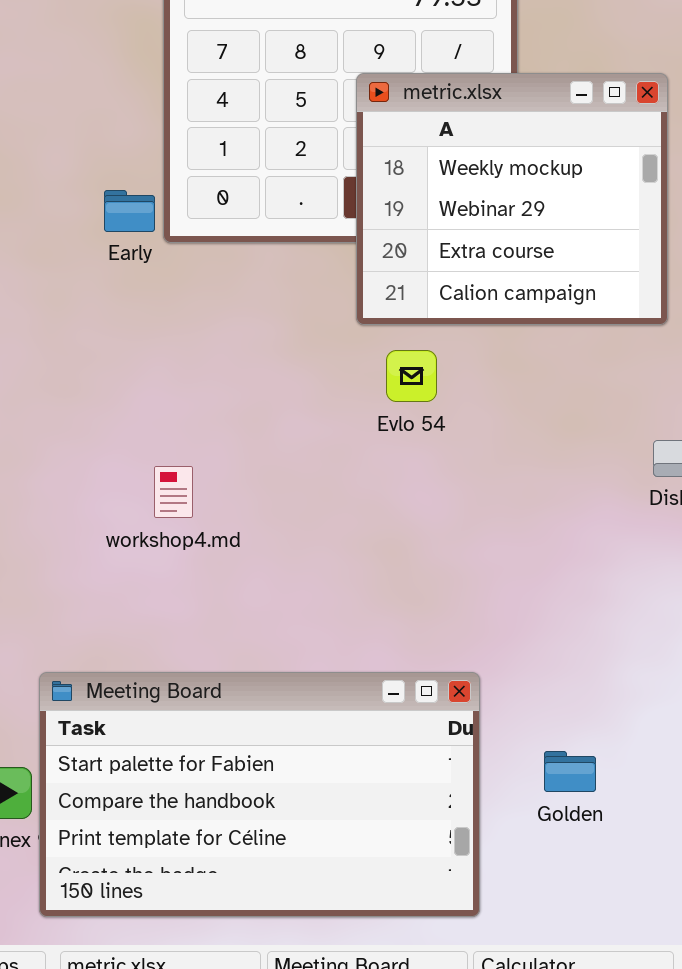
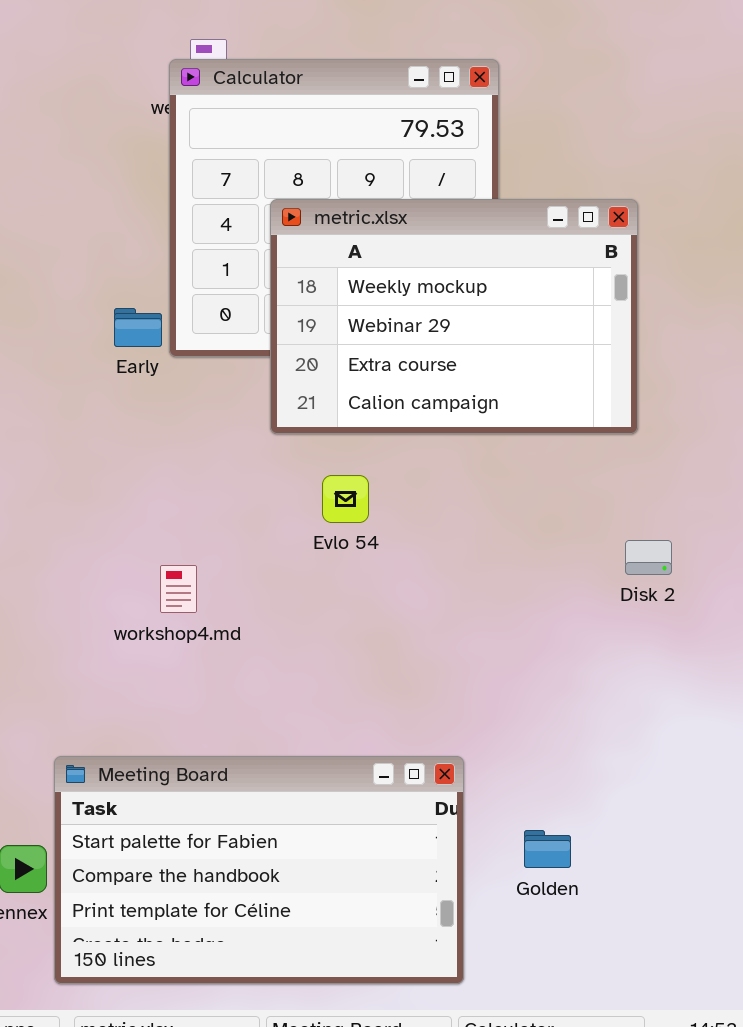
metric.xlsx: [356,73,668,325] -> [270,199,638,434], resized
Evlo 54: [386,350,437,402] -> [322,475,369,523], moved

